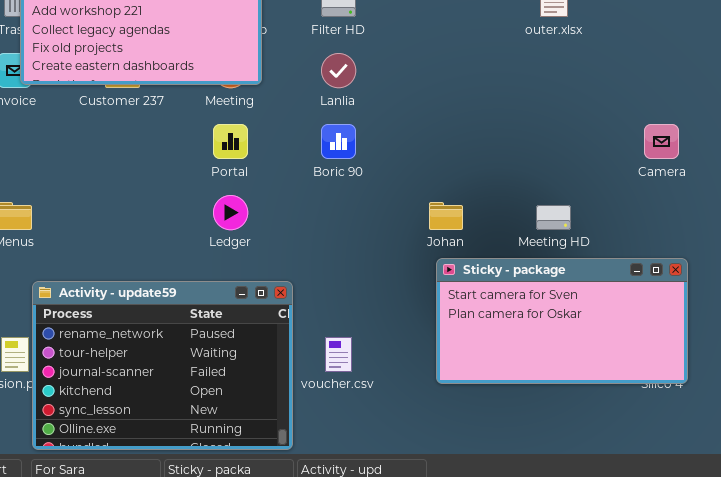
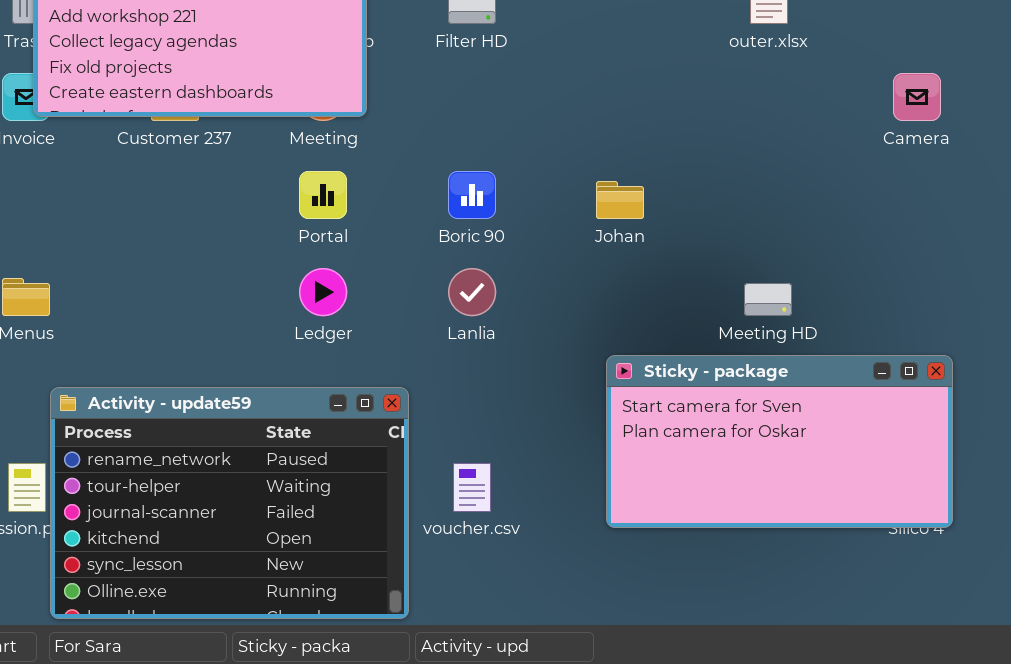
Lanlia: [321,53,356,88] -> [448,268,496,316], moved
Camera: [644,124,679,159] -> [893,73,941,121], moved
Johan: [429,202,463,230] -> [596,181,644,219], moved

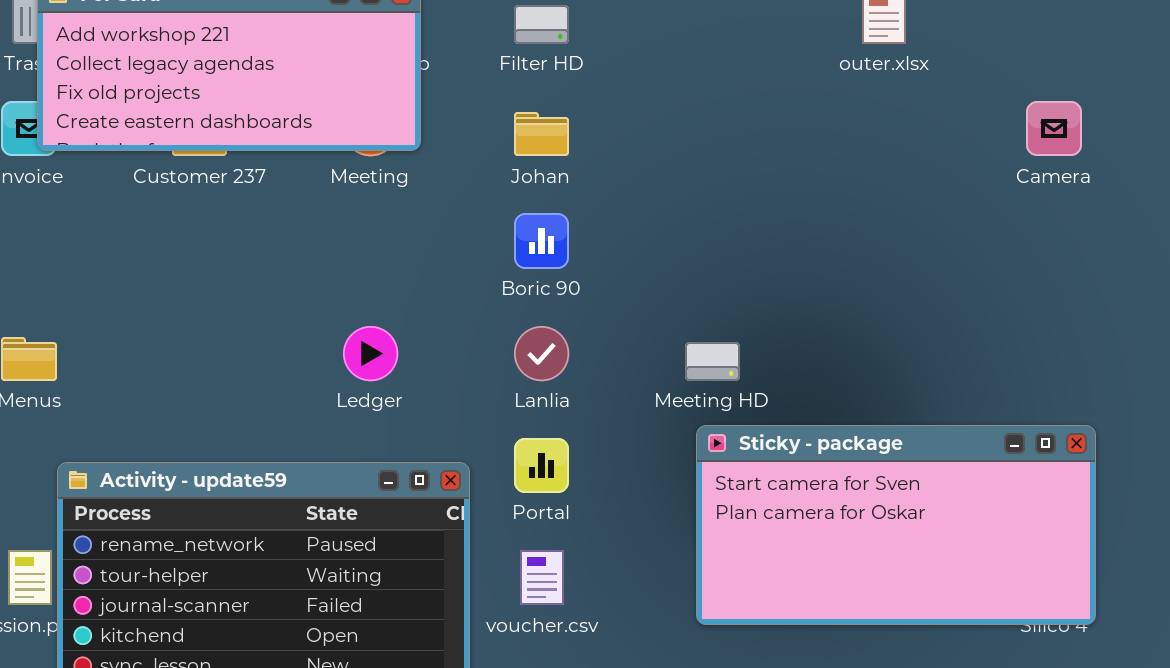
Portal: [299,171,347,219] -> [514,438,569,493], moved
Johan: [596,181,644,219] -> [514,112,569,156], moved
Meeting HD: [744,283,792,316] -> [685,342,740,381], moved

